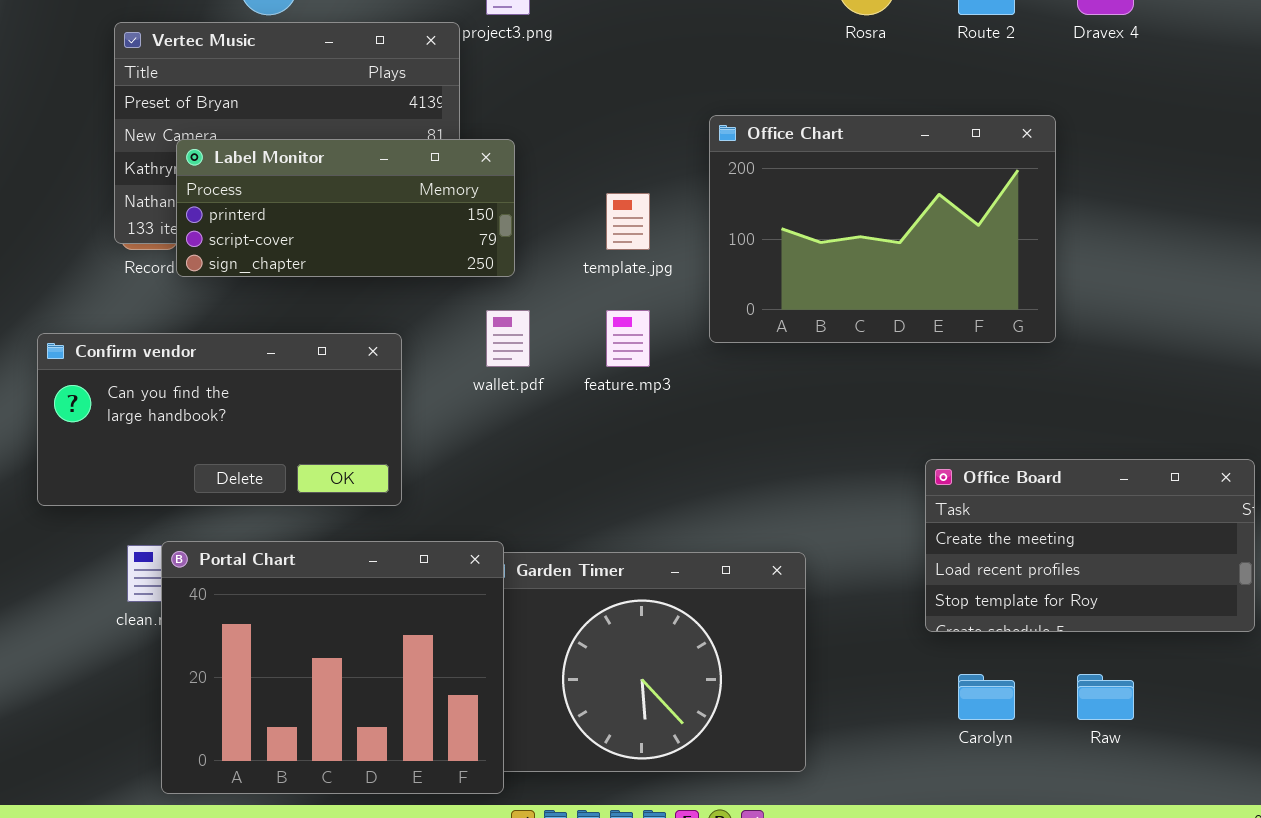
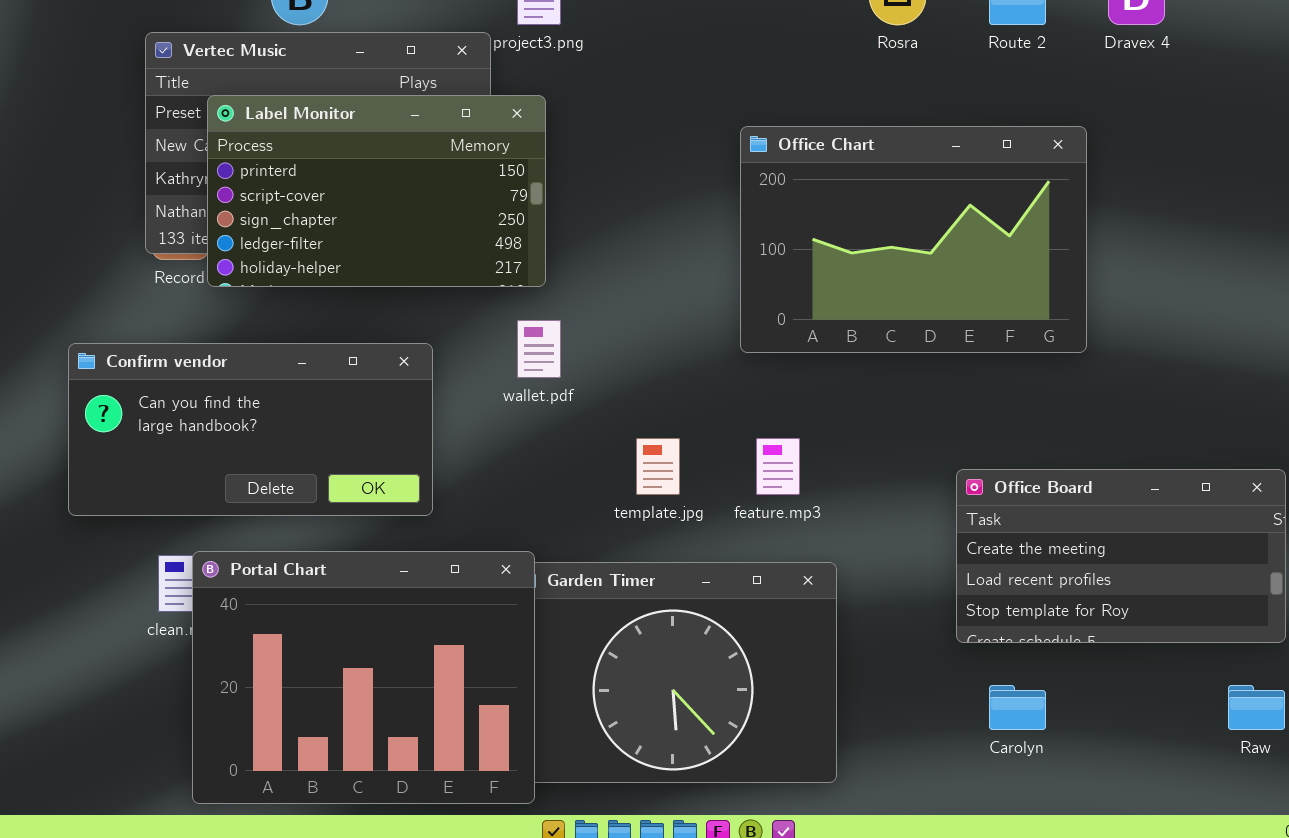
Label Monitor: [176,139,515,277] -> [207,95,546,287], resized
template.jpg: [606,193,650,250] -> [636,438,680,495], moved
feature.mp3: [606,310,650,367] -> [756,438,800,495], moved
Raw: [1077,674,1134,720] -> [1228,685,1285,730], moved

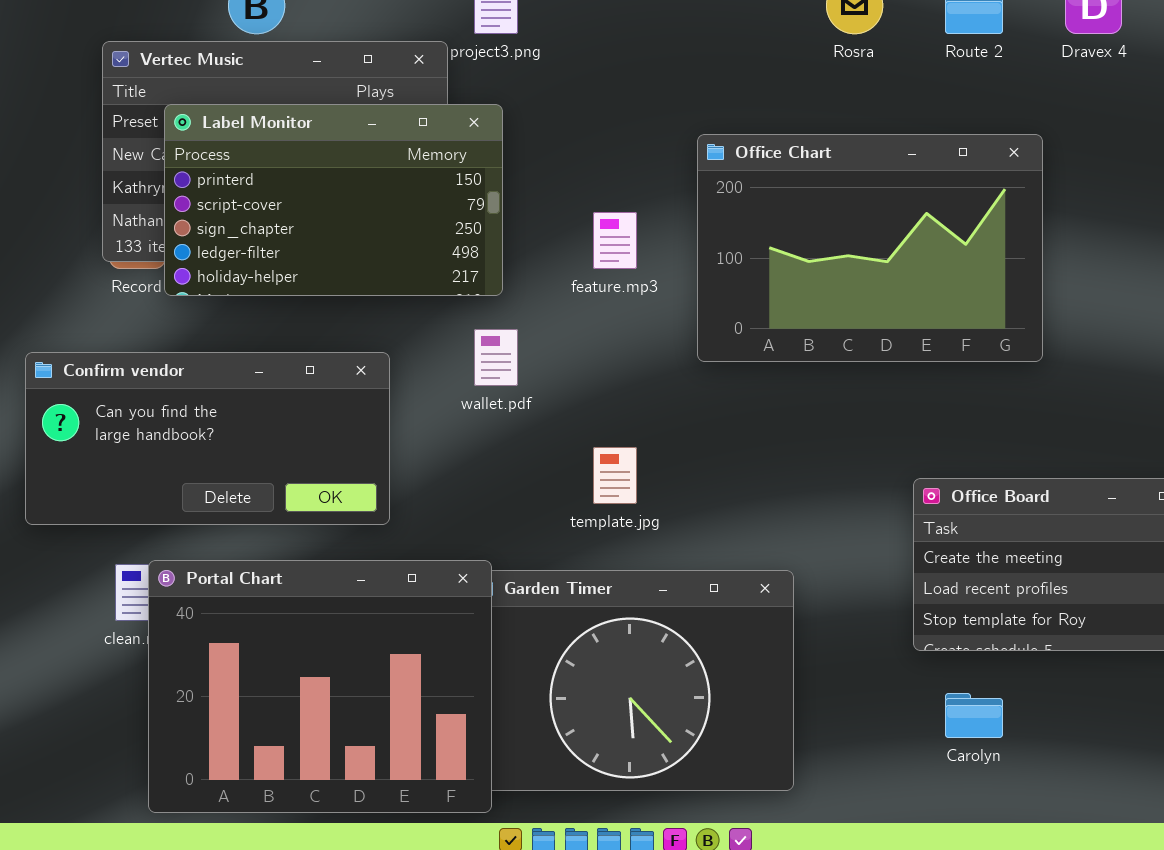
feature.mp3: [756,438,800,495] -> [593,212,637,269], moved

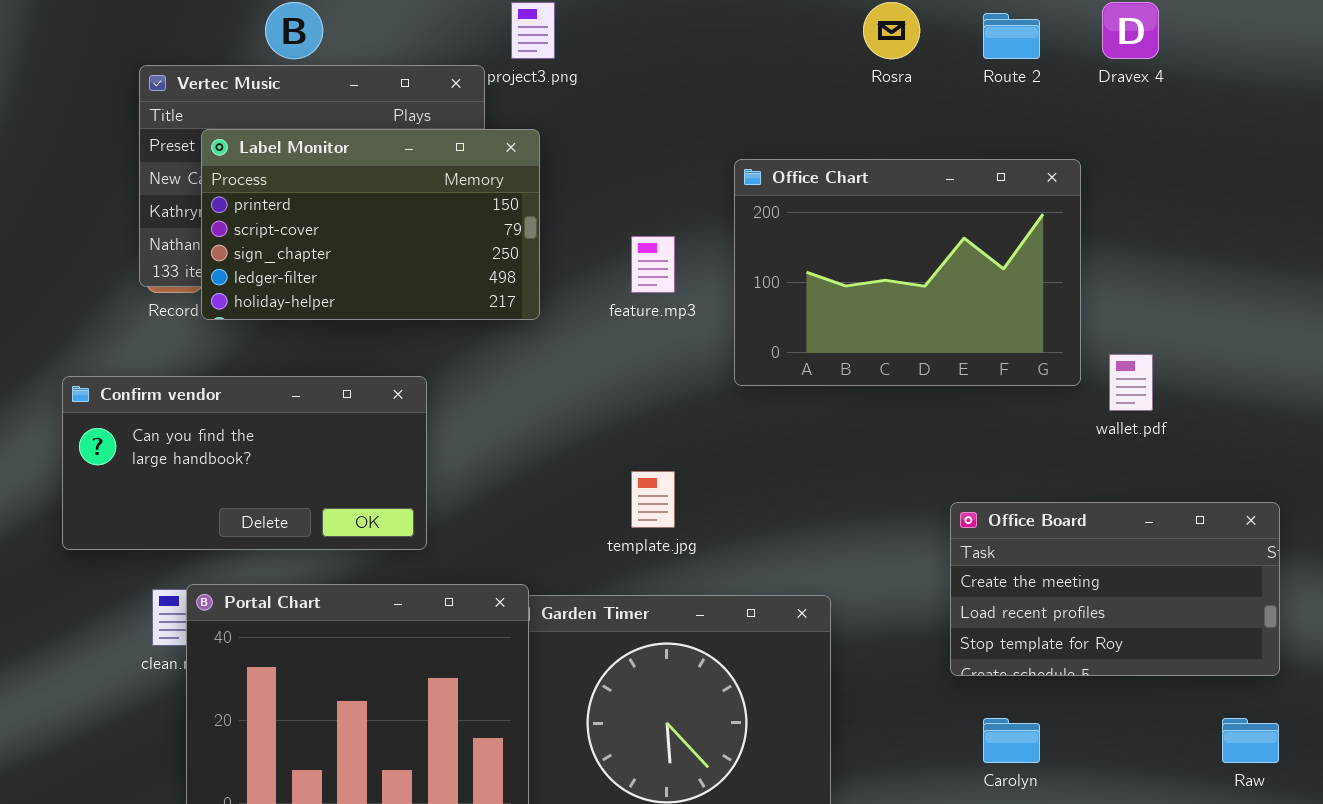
wallet.pdf: [474,329,518,386] -> [1109,354,1153,411], moved

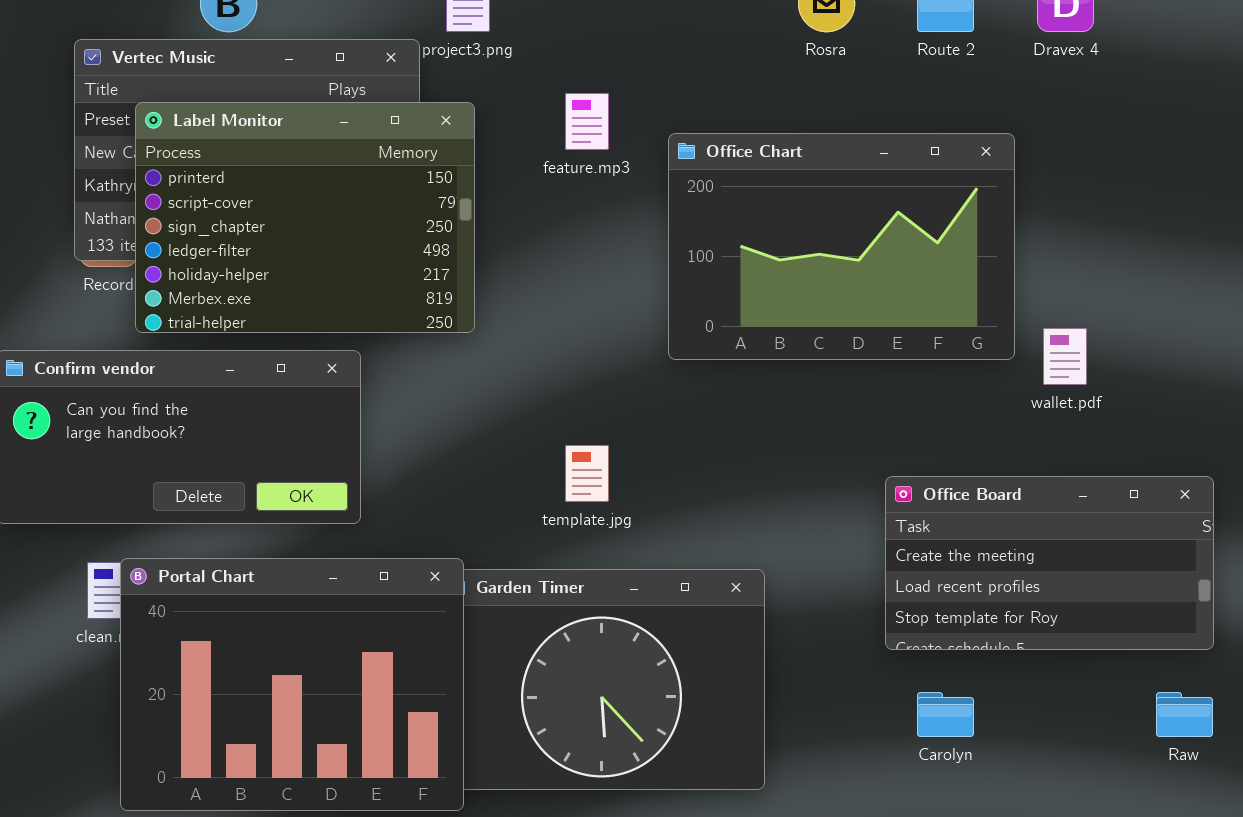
Label Monitor: [201,129,540,320] -> [135,102,475,333], resized
feature.mp3: [631,236,675,293] -> [565,93,609,150], moved

